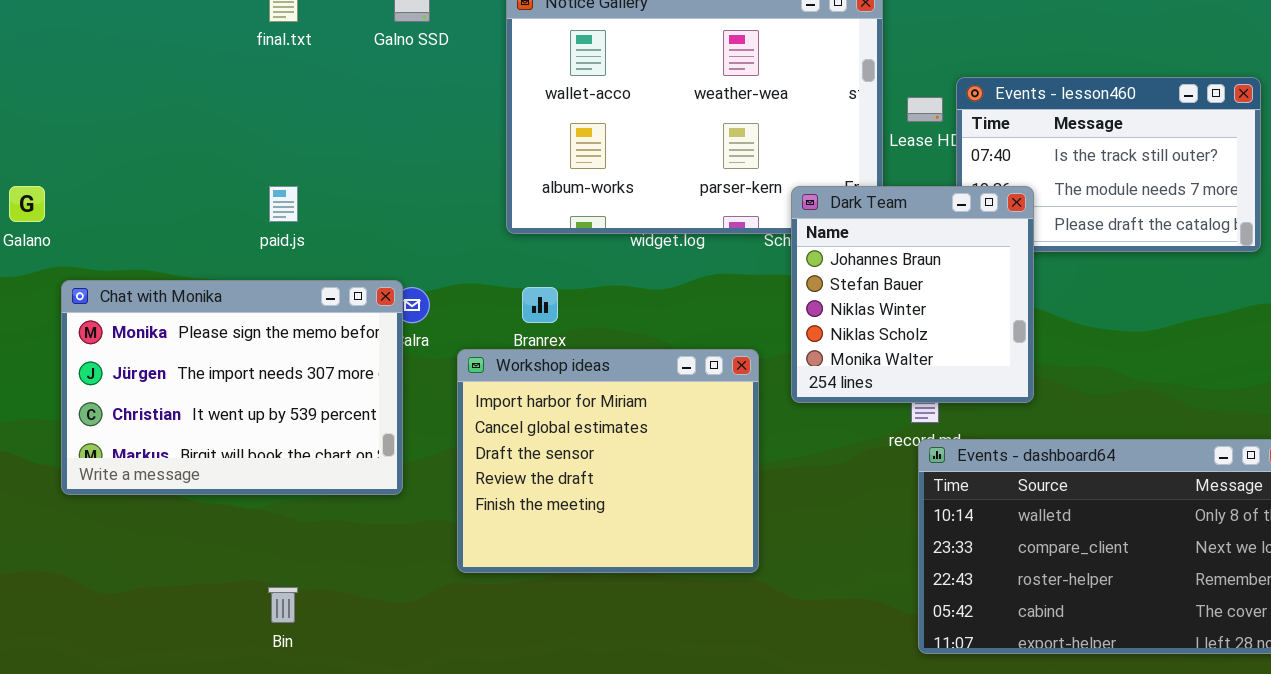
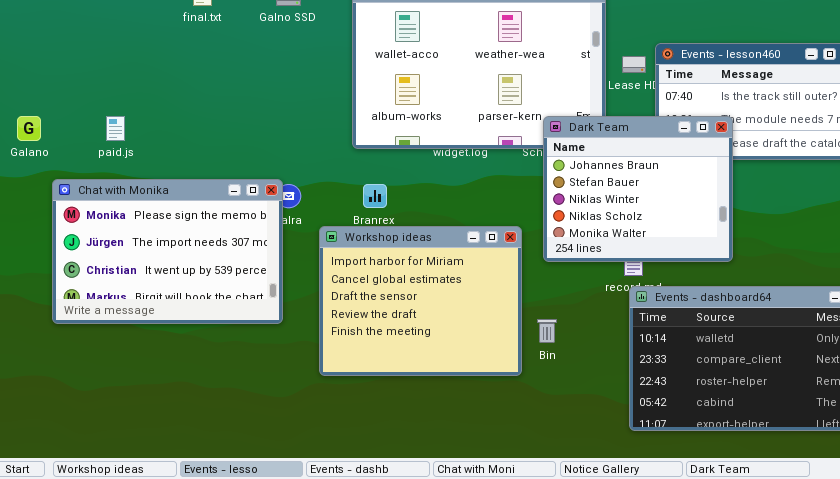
paid.js: [269,186,298,222] -> [106,116,125,141], moved
Dark Team: [791,186,1034,403] -> [543,116,733,262], resized
Bin: [268,587,298,623] -> [537,319,557,343], moved

